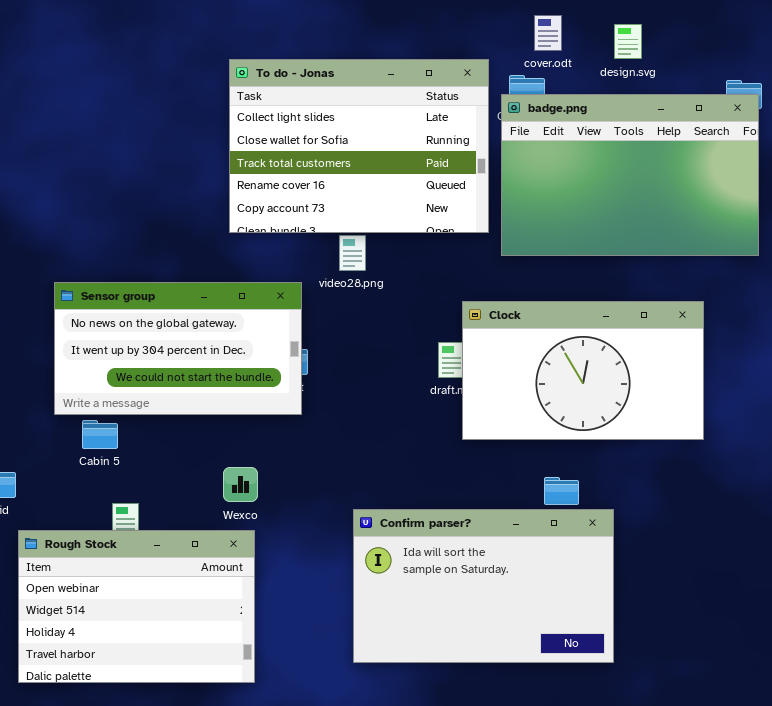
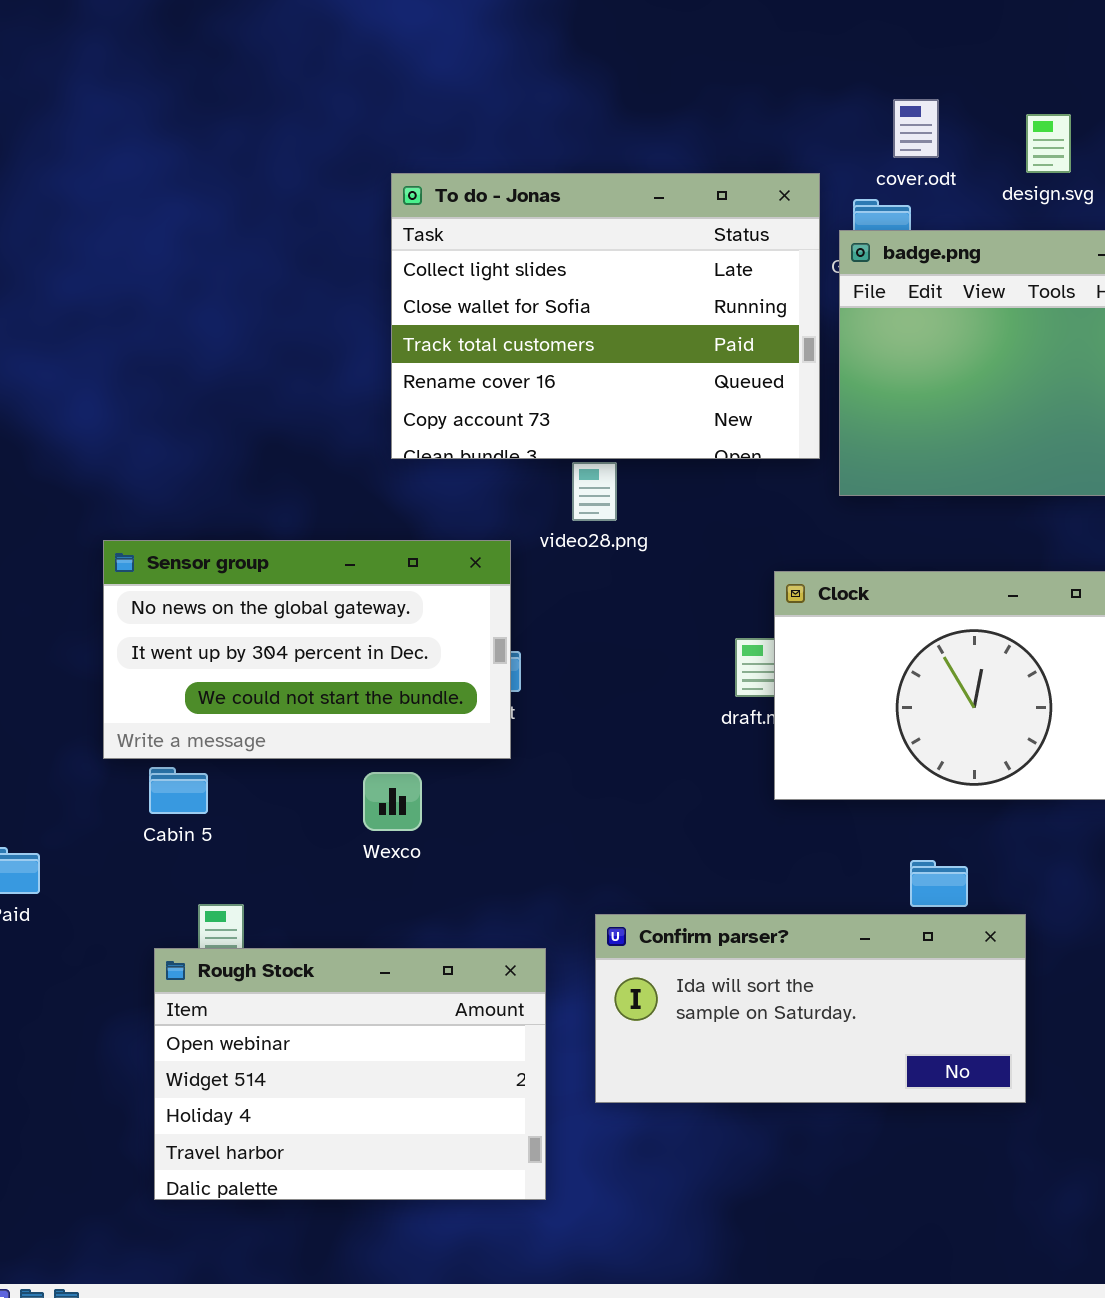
Wexco: [223,467,258,502] -> [363,772,422,831], moved
Confirm parser?: [353,509,614,663] -> [595,914,1026,1103], resized
Rough Stock: [18,530,255,683] -> [154,948,546,1200], moved

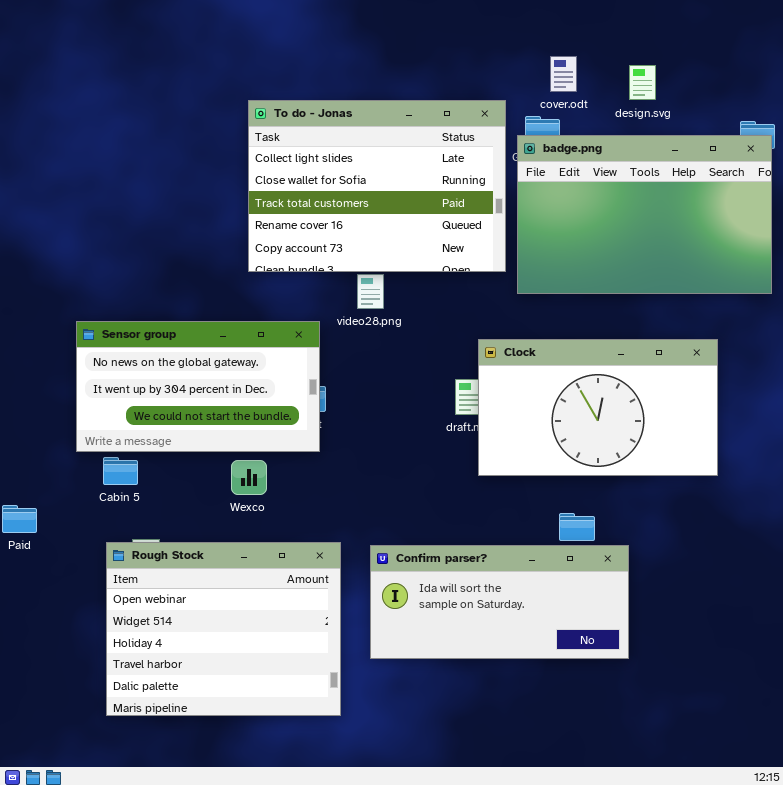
Rough Stock: [154,948,546,1200] -> [106,542,341,716], resized

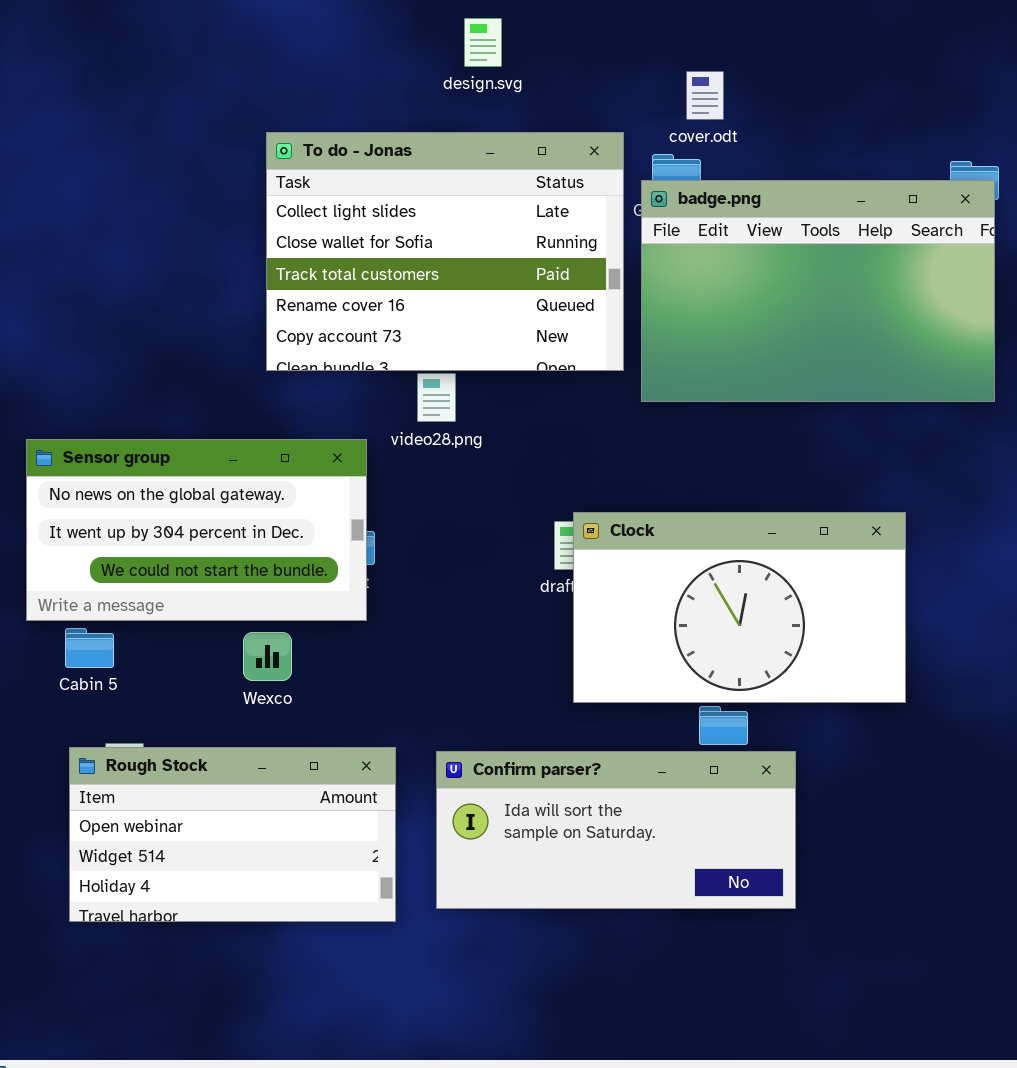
design.svg: [629,65,656,100] -> [464,18,502,67], moved
Clock: [478,339,718,476] -> [573,512,906,703], moved
Rough Stock: [106,542,341,716] -> [69,747,396,922], resized

